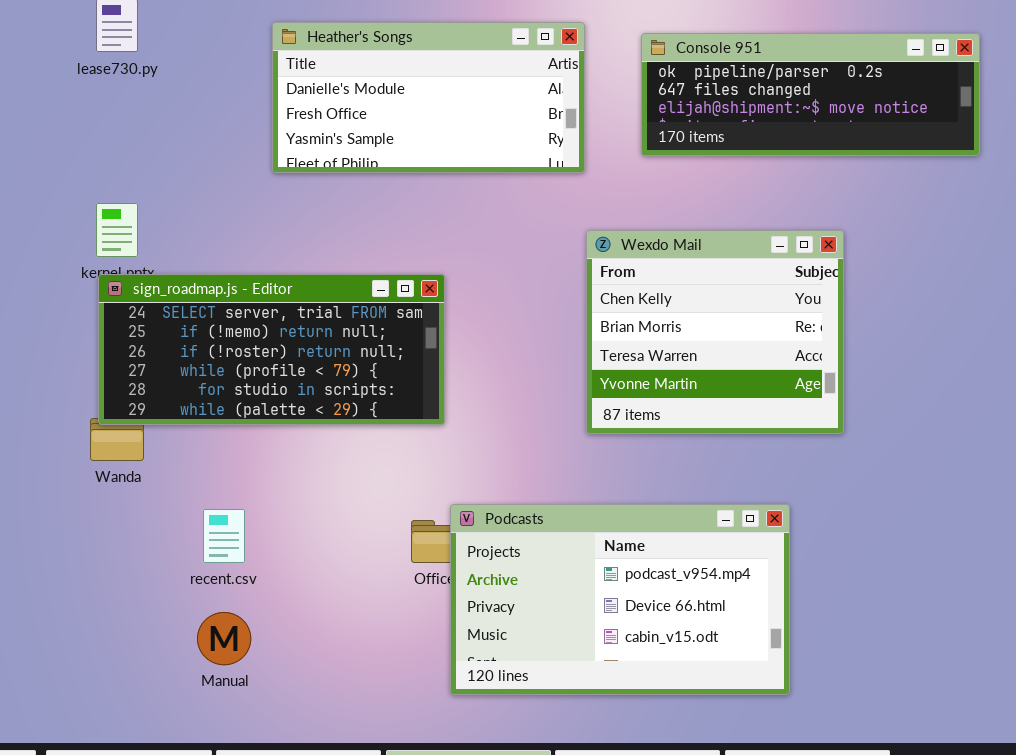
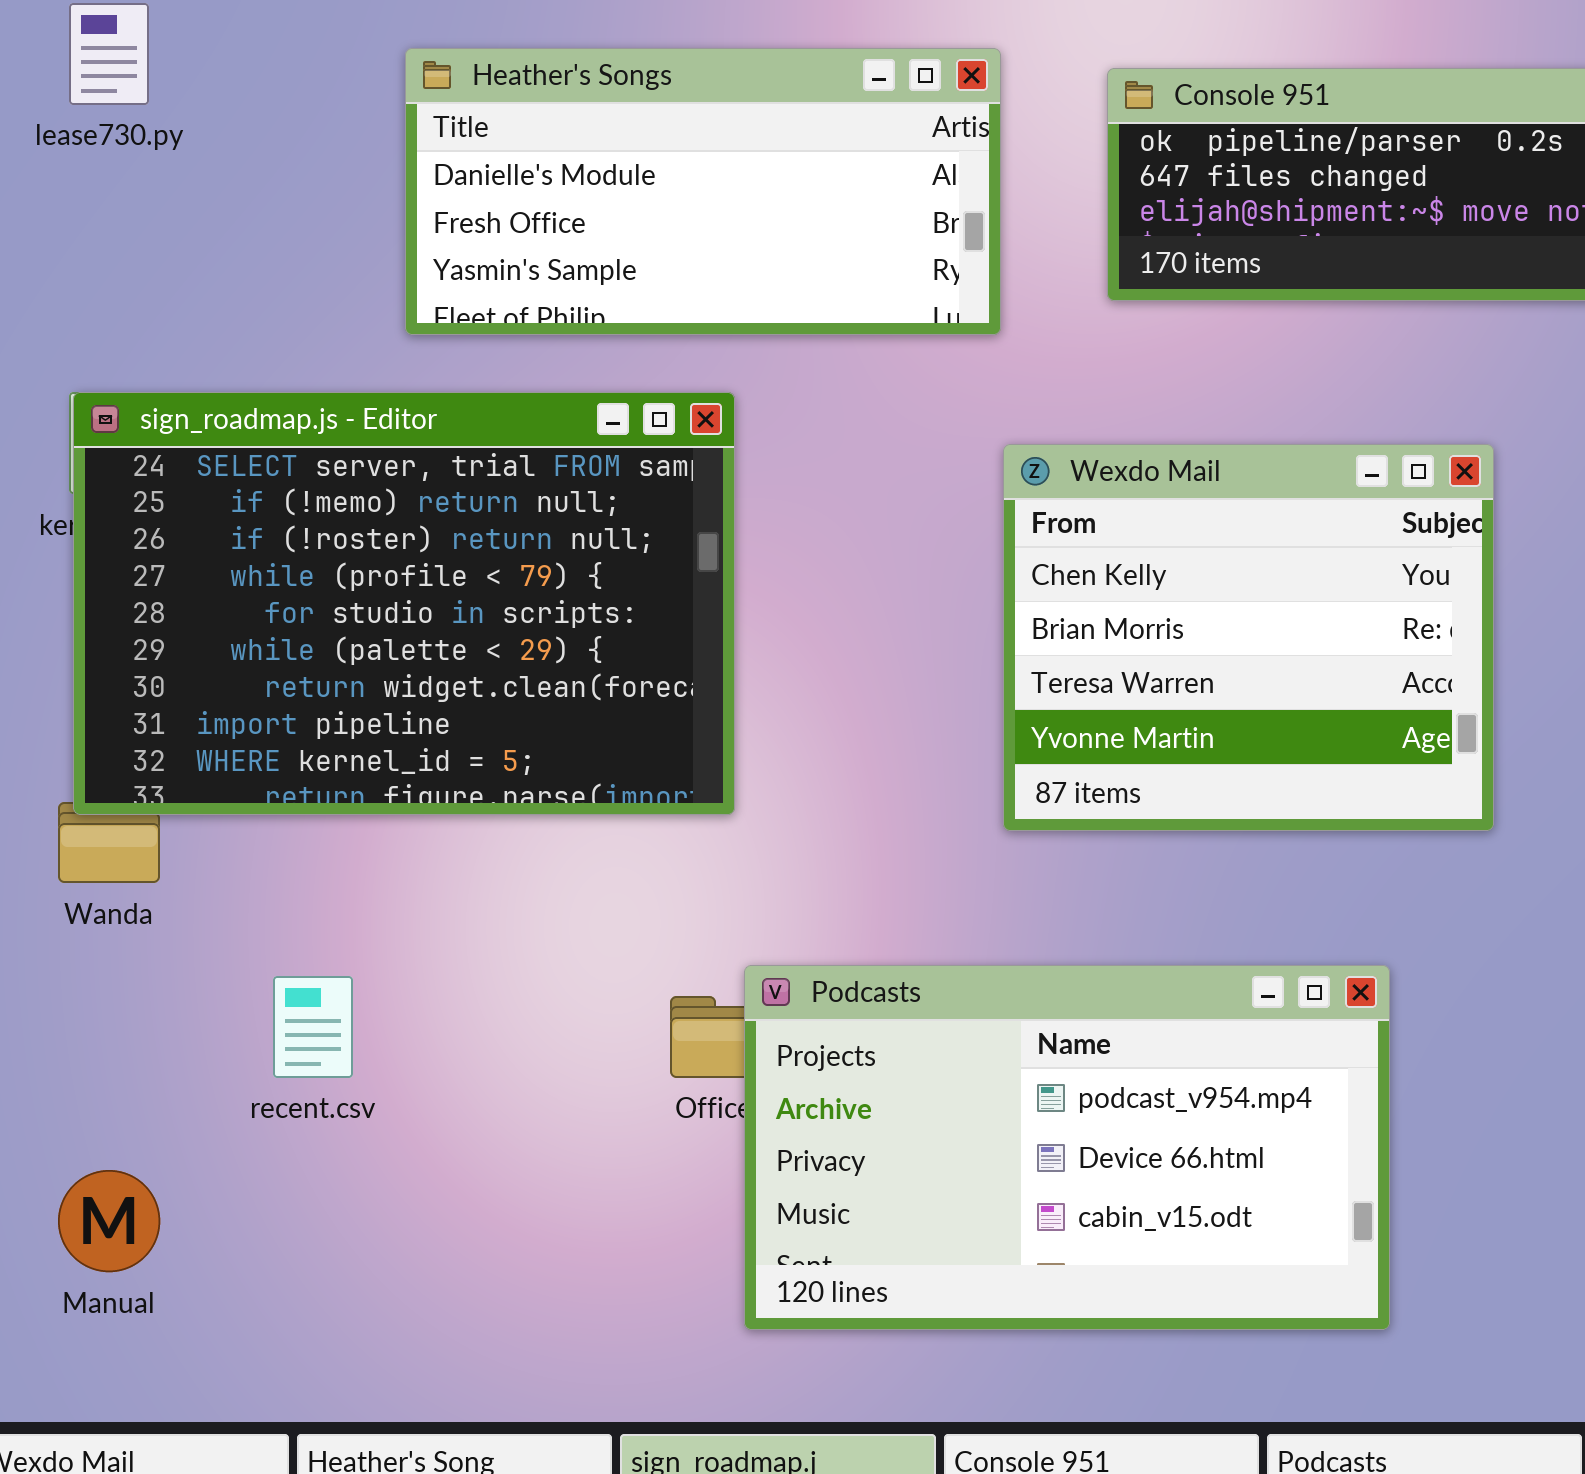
sign_roadmap.js - Editor: [98,274,445,425] -> [73,392,735,815], resized
Manual: [197,612,251,665] -> [58,1170,160,1272], moved

